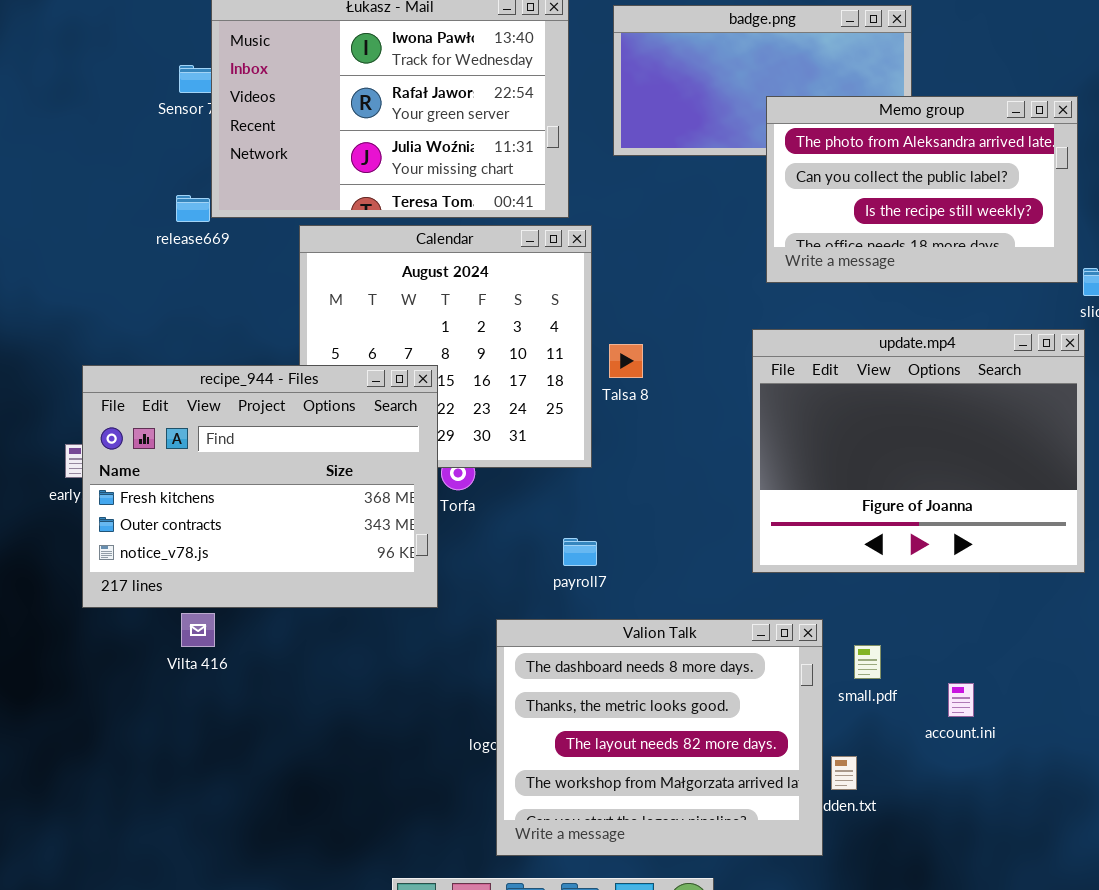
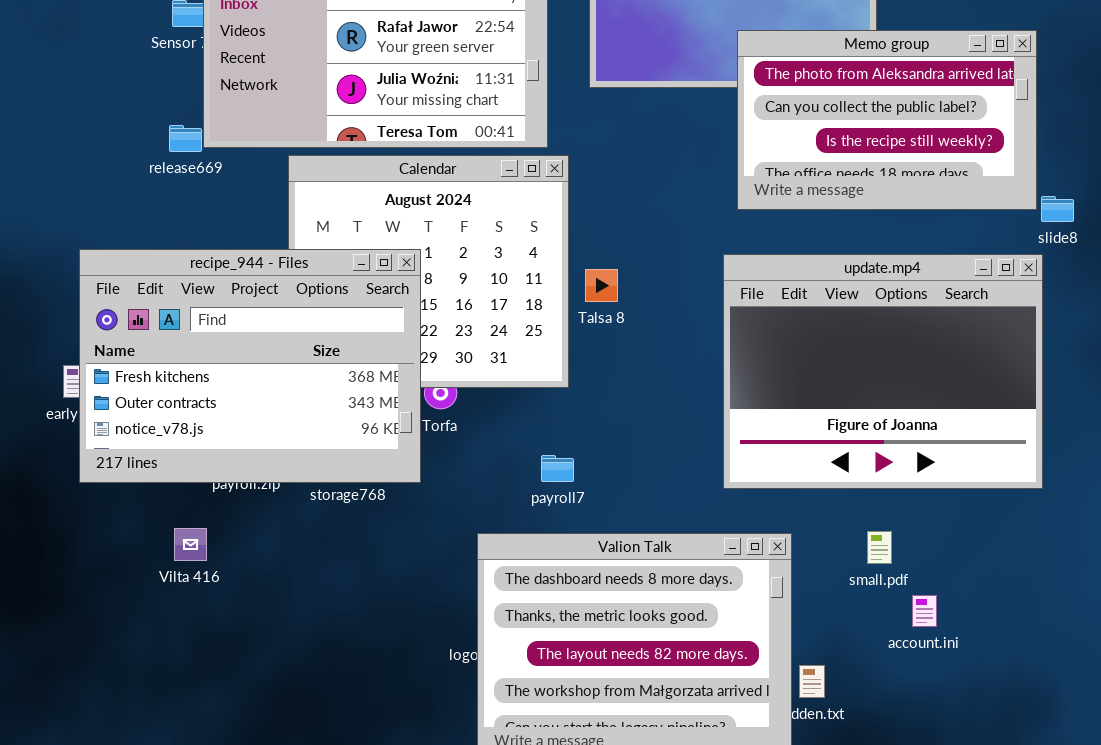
recipe_944 - Files: [82,365,438,608] -> [79,249,421,483], moved
small.pdf: [854,645,881,679] -> [867,531,892,564], moved

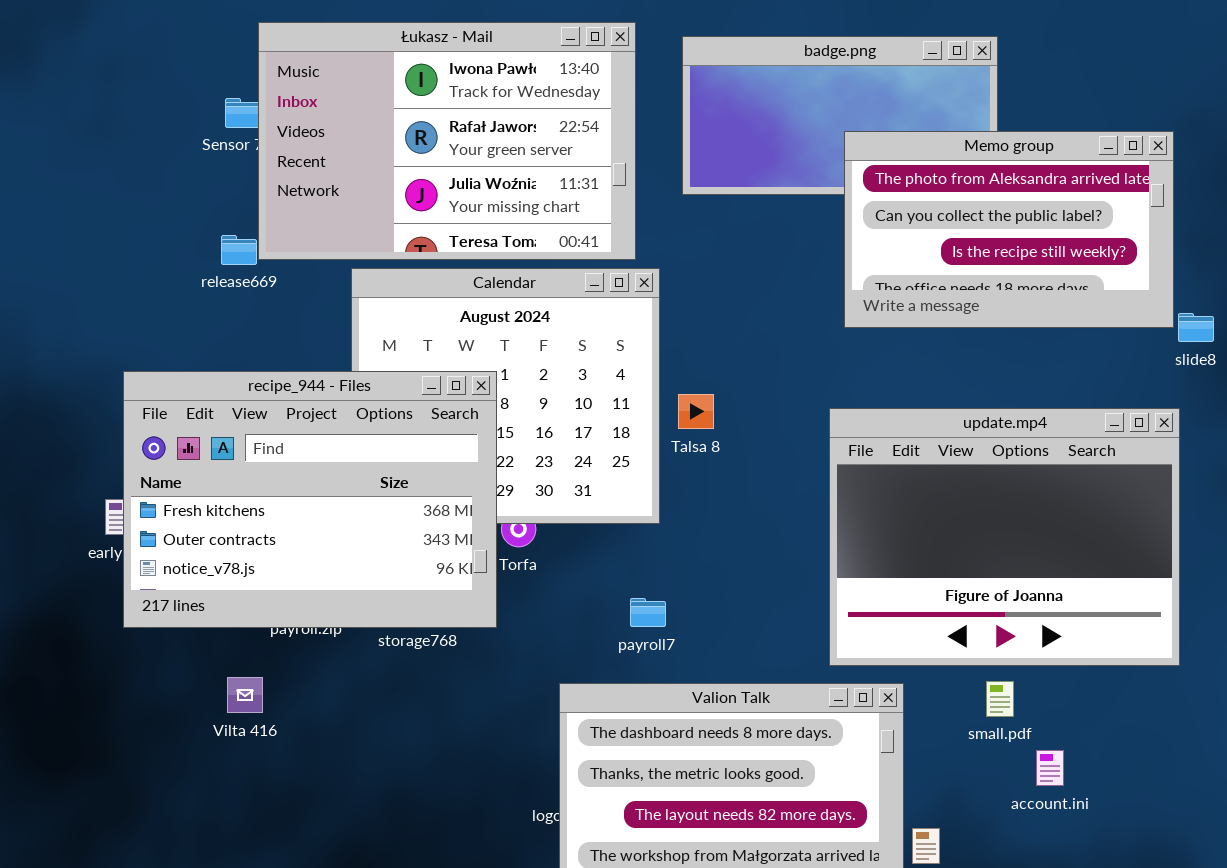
update.mp4: [723,254,1043,489] -> [829,408,1180,666], moved

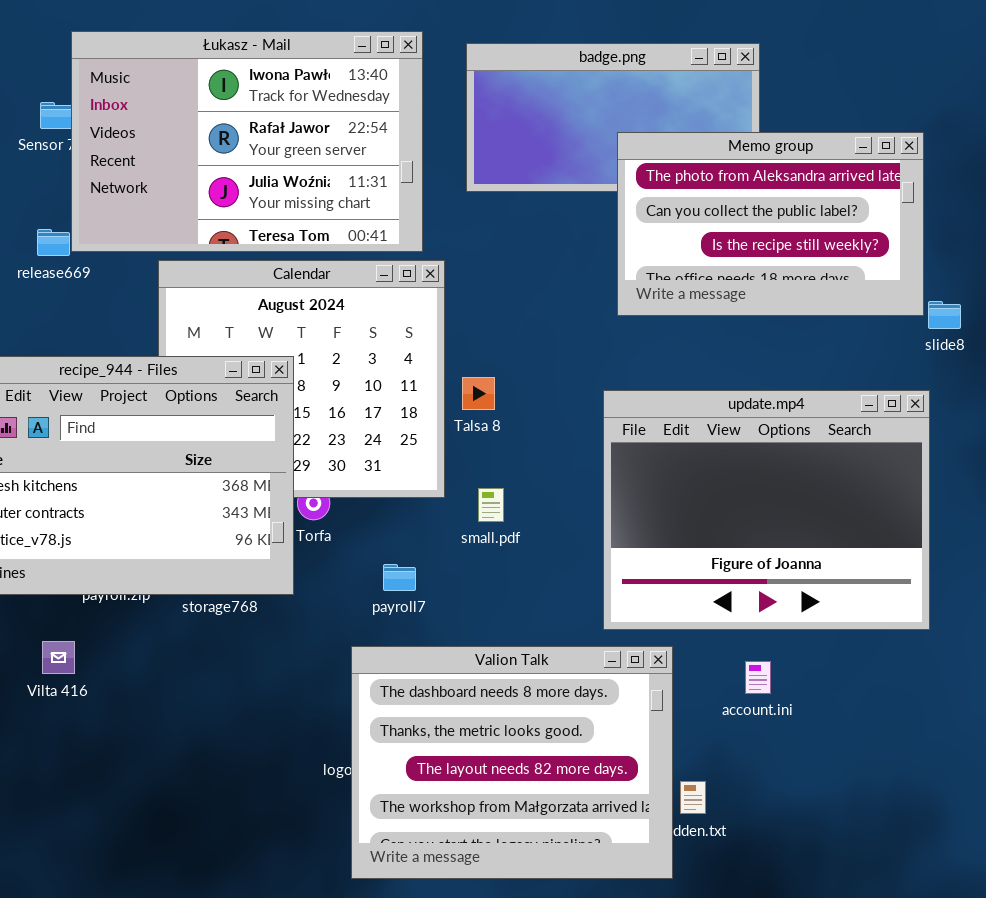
payroll7: [630,598,666,627] -> [383,564,416,591], moved
small.pdf: [986,681,1014,717] -> [478,488,504,522], moved
account.ini: [1036,750,1064,786] -> [745,661,771,694], moved

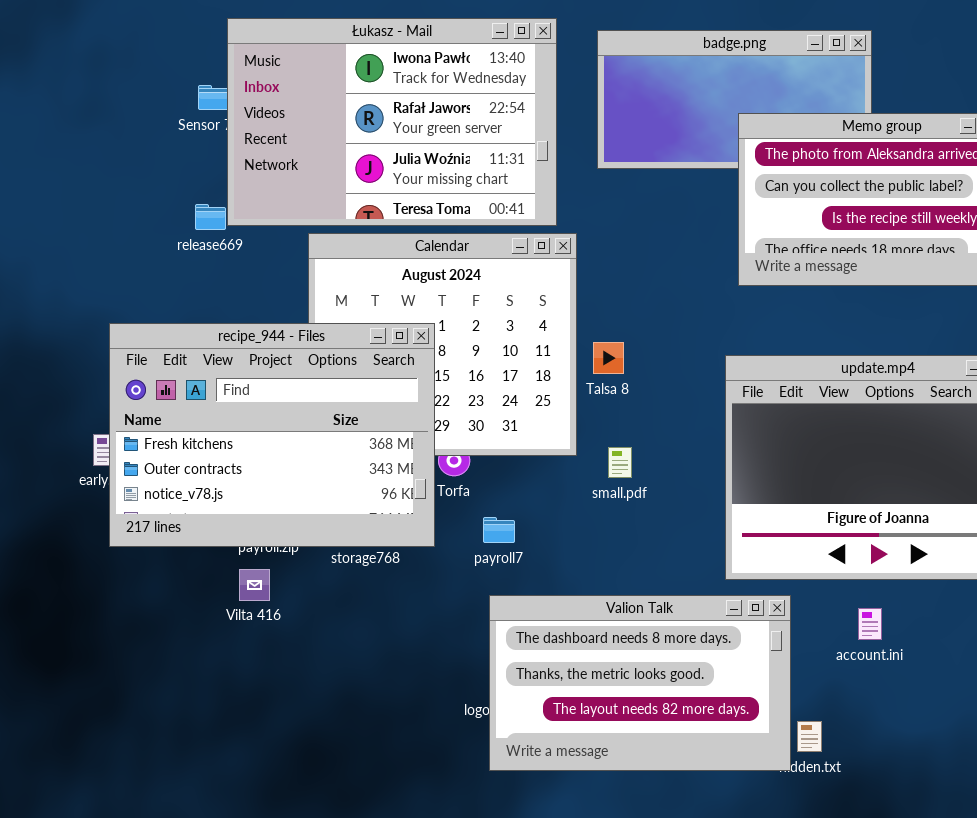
payroll7: [383,564,416,591] -> [483,517,515,543], moved
Vilta 416: [42,641,75,674] -> [239,569,270,601], moved
Valion Talk: [351,646,673,879] -> [489,595,791,771], resized

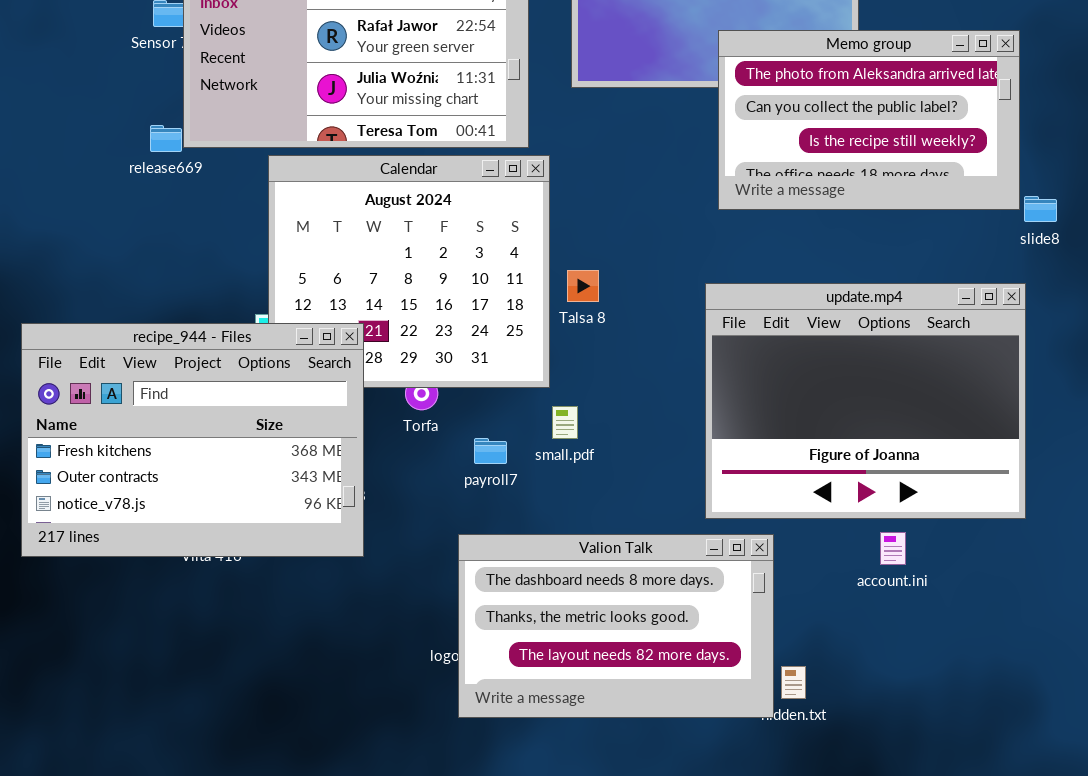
recipe_944 - Files: [109,323,435,547] -> [21,323,364,557], moved
small.pdf: [608,447,632,478] -> [552,406,578,439], moved
payroll7: [483,517,515,543] -> [474,438,507,464], moved
account.ini: [858,608,882,640] -> [880,532,906,565], moved

